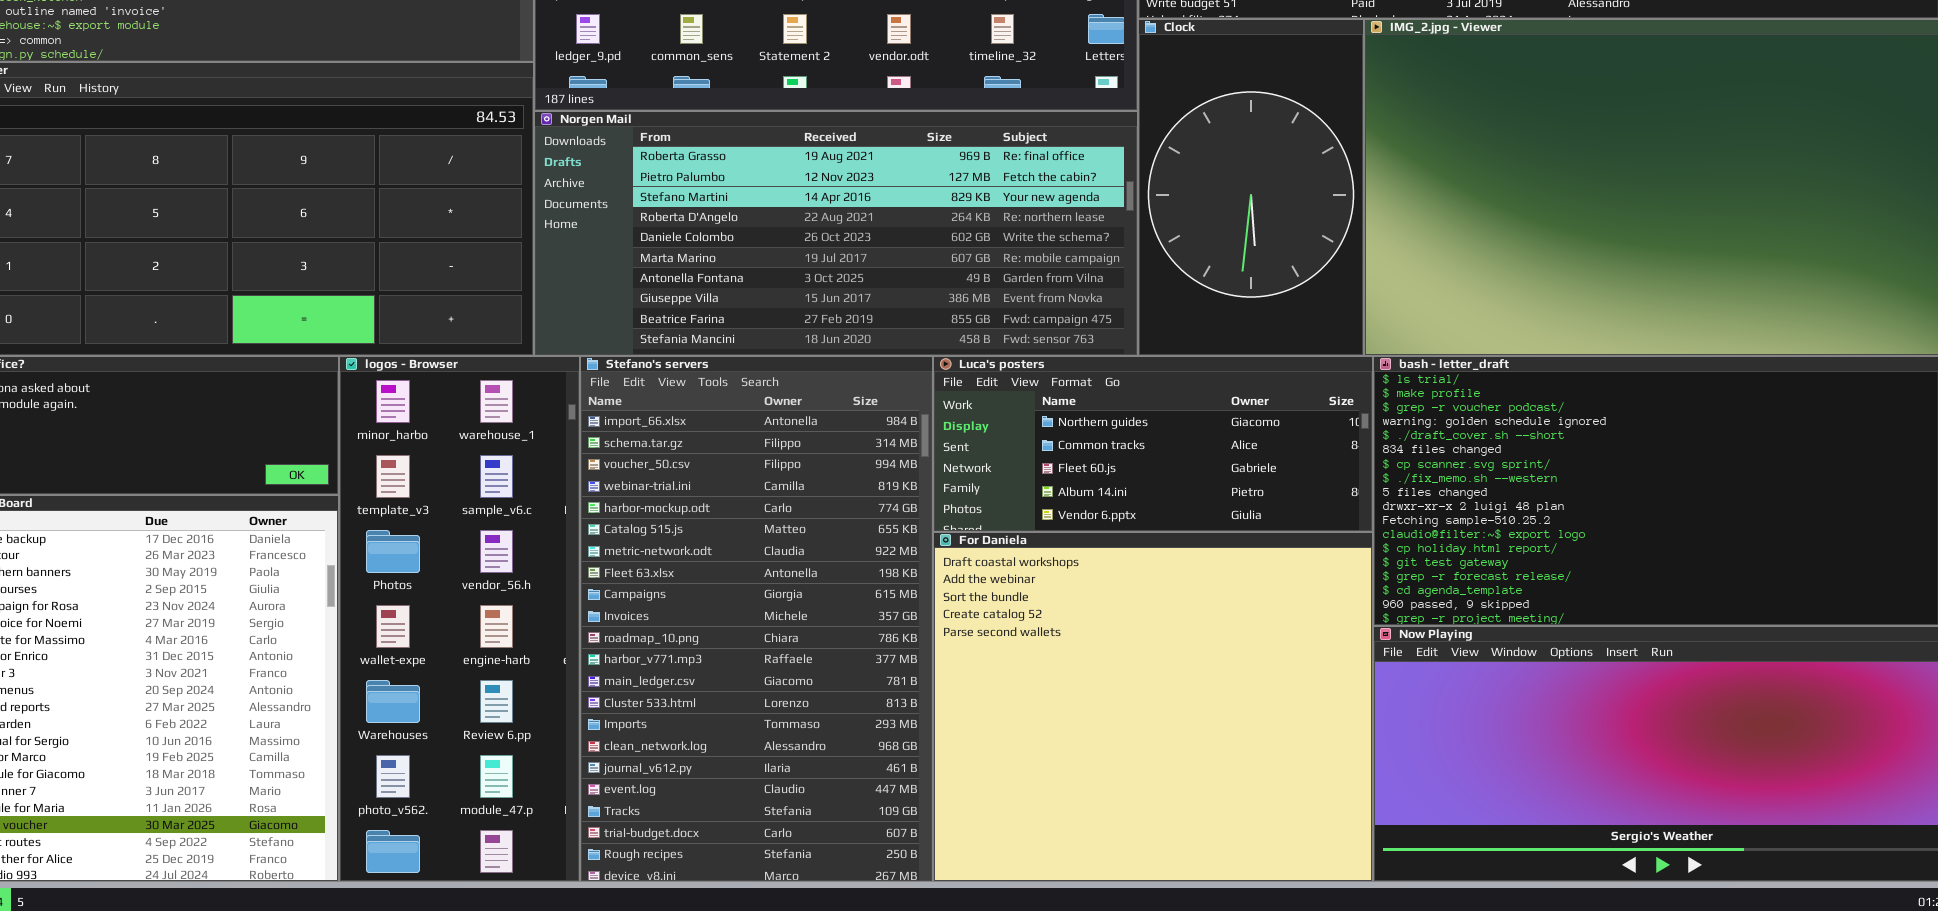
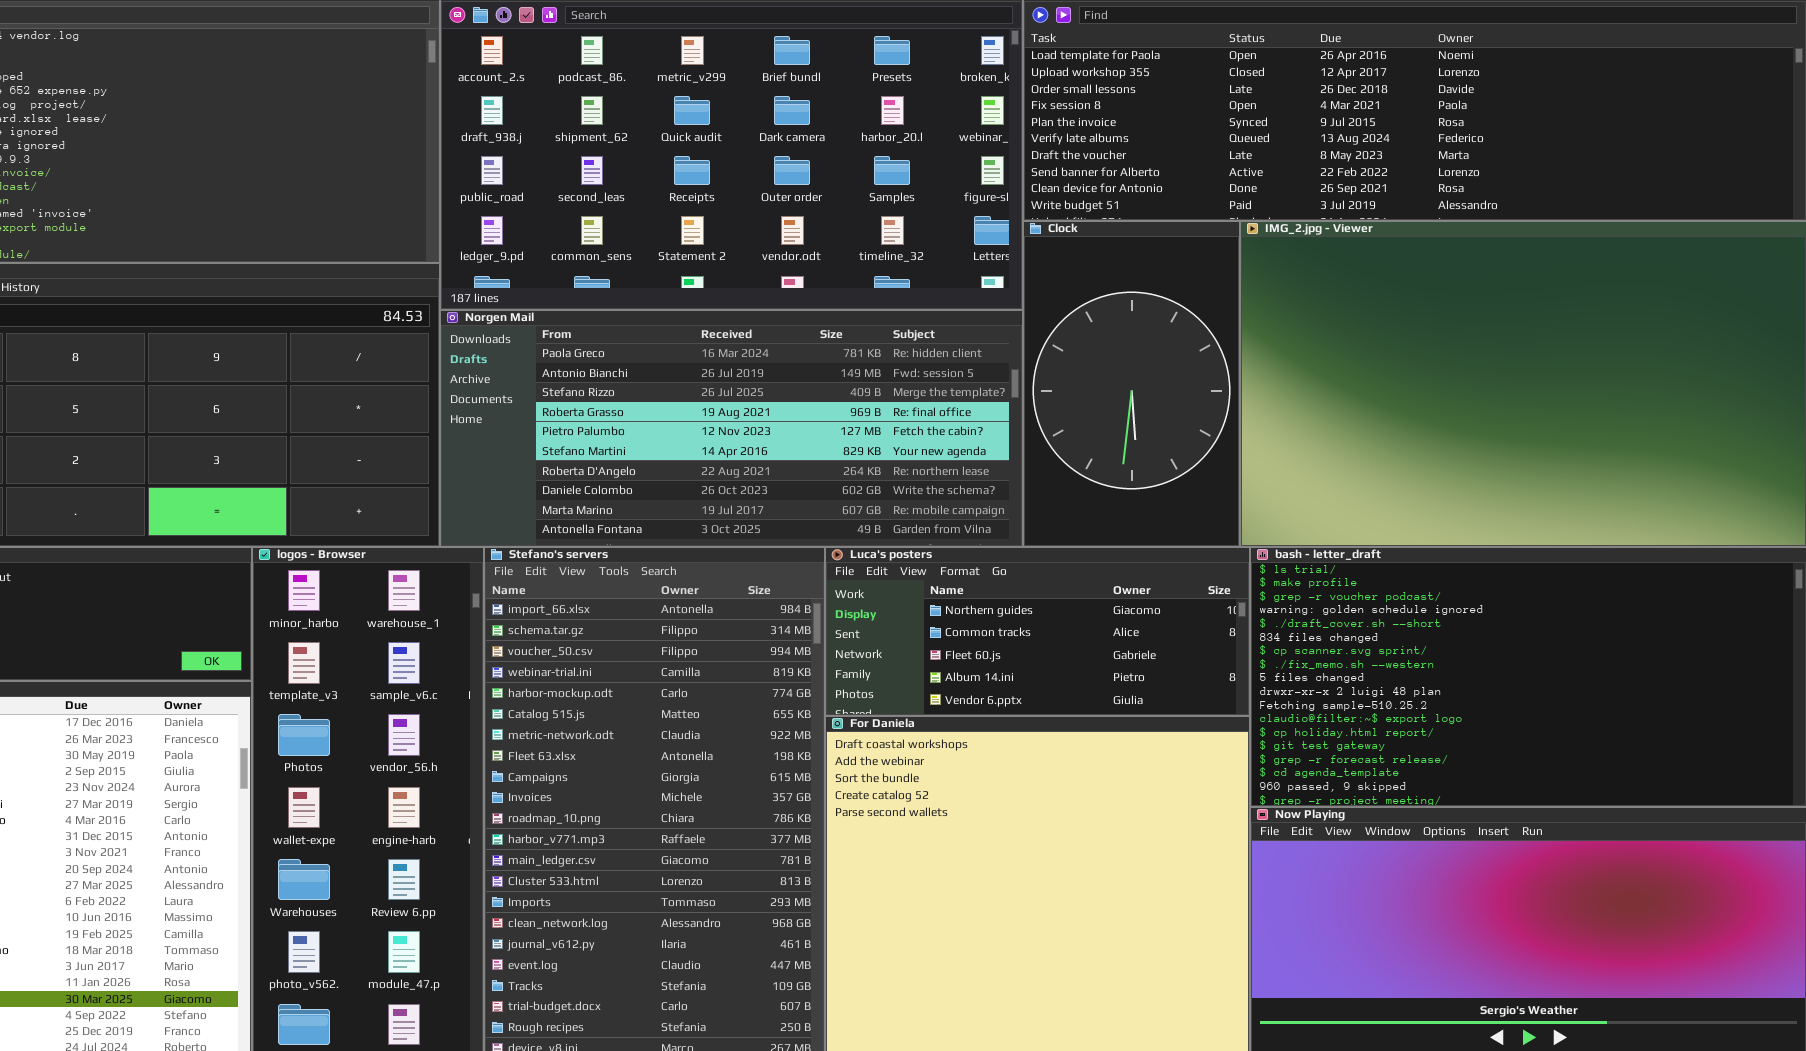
Norgen Mail: [534,111,1138,356] -> [440,310,1023,547], scrolled up 3 rows

